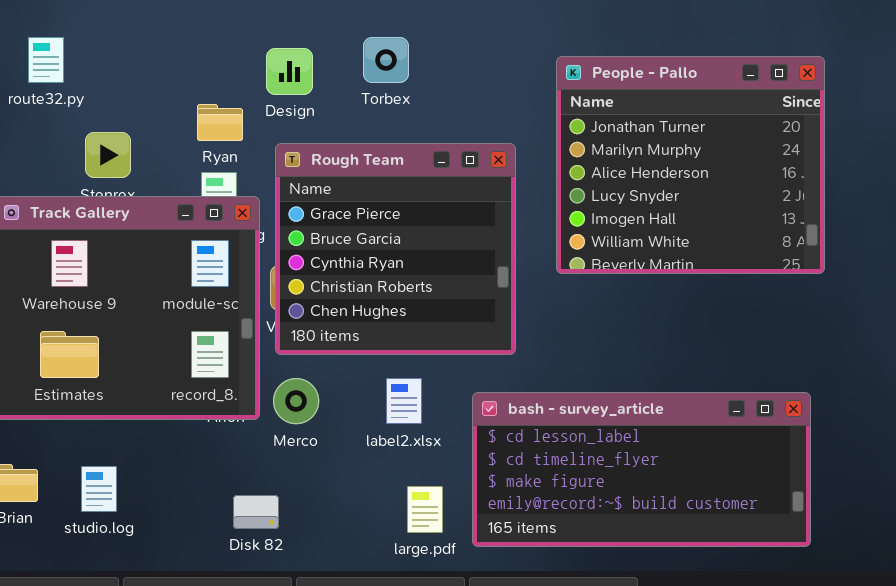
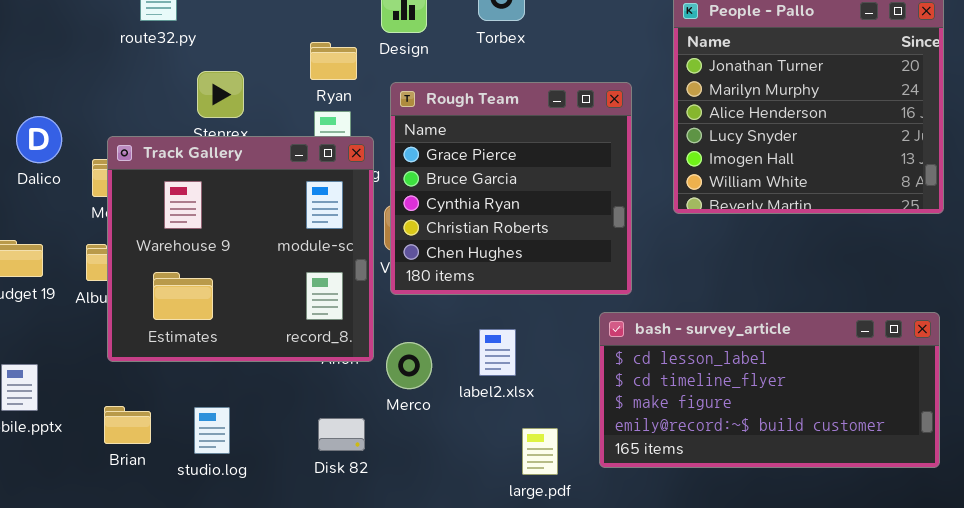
Merco: [273,378,319,424] -> [386,342,432,389], moved
label2.xlsx: [386,378,422,424] -> [479,329,516,376], moved
bash - survey_article: [472,392,811,547] -> [599,312,940,468], moved
Disk 82: [233,495,279,529] -> [318,418,365,451], moved

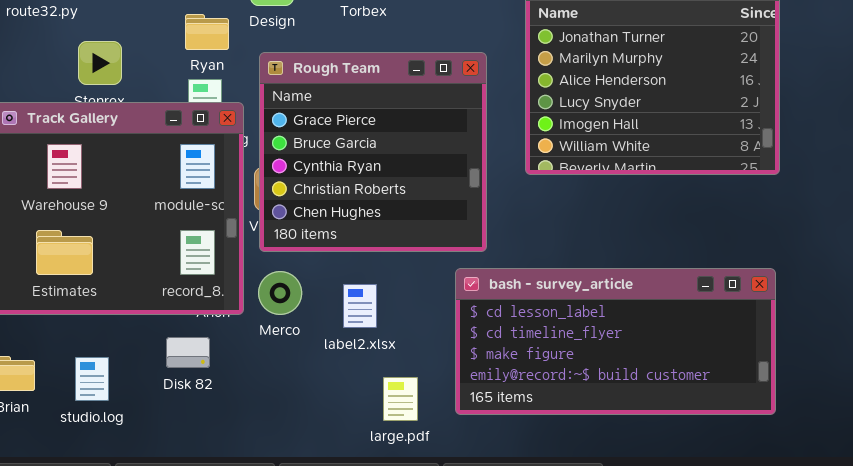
Merco: [386,342,432,389] -> [258,271,302,315], moved
Disk 82: [318,418,365,451] -> [166,337,210,368], moved

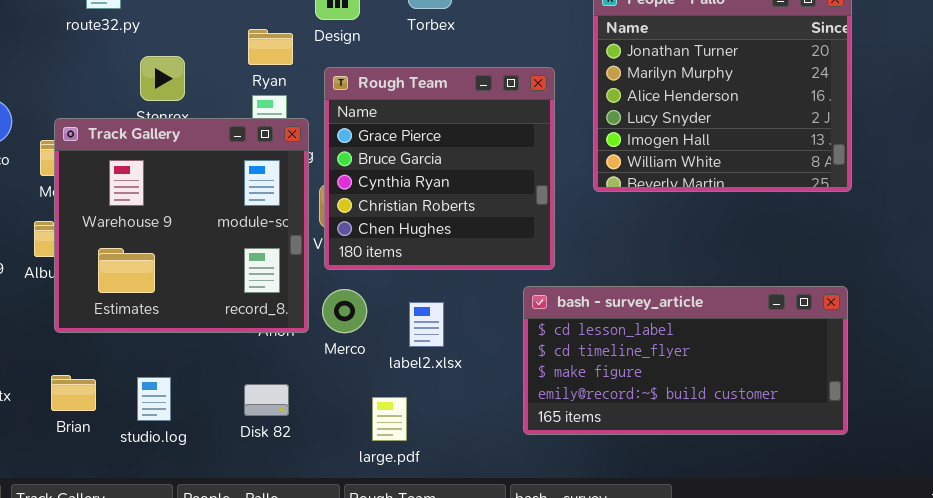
Disk 82: [166,337,210,368] -> [244,384,289,416], moved
large.pdf: [383,377,418,421] -> [372,397,407,441], moved

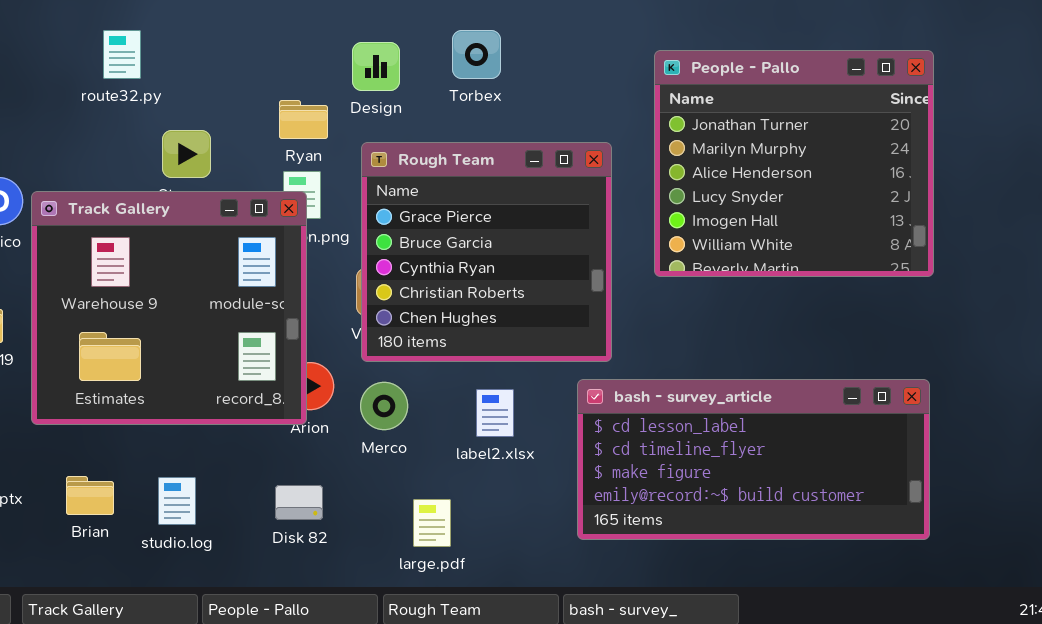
Track Gallery: [54,118,309,333] -> [31,191,307,425], moved
label2.xlsx: [409,302,444,347] -> [476,389,514,437], moved

